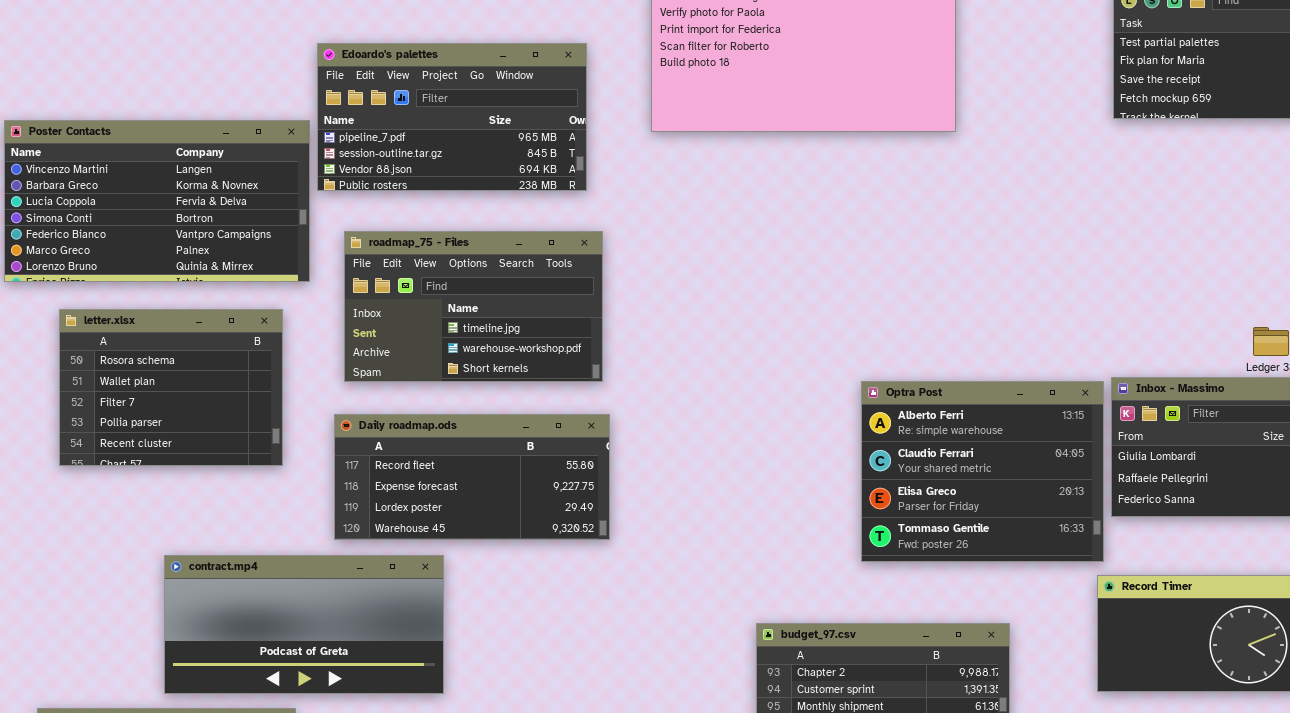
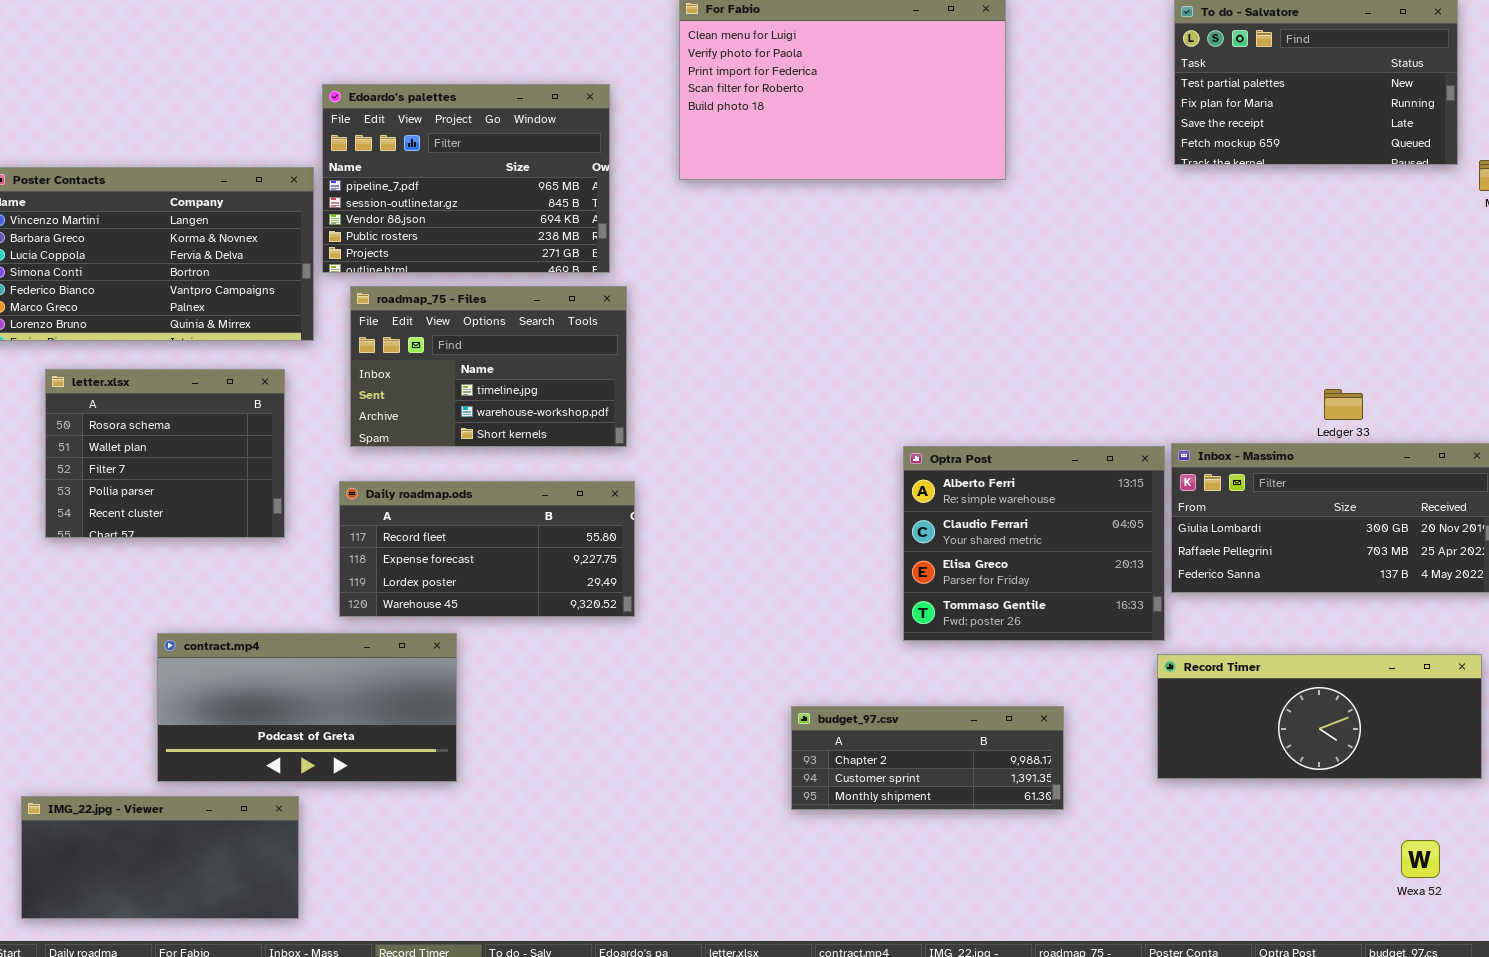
Edoardo's palettes: [317,43,587,191] -> [322,84,610,273], resized

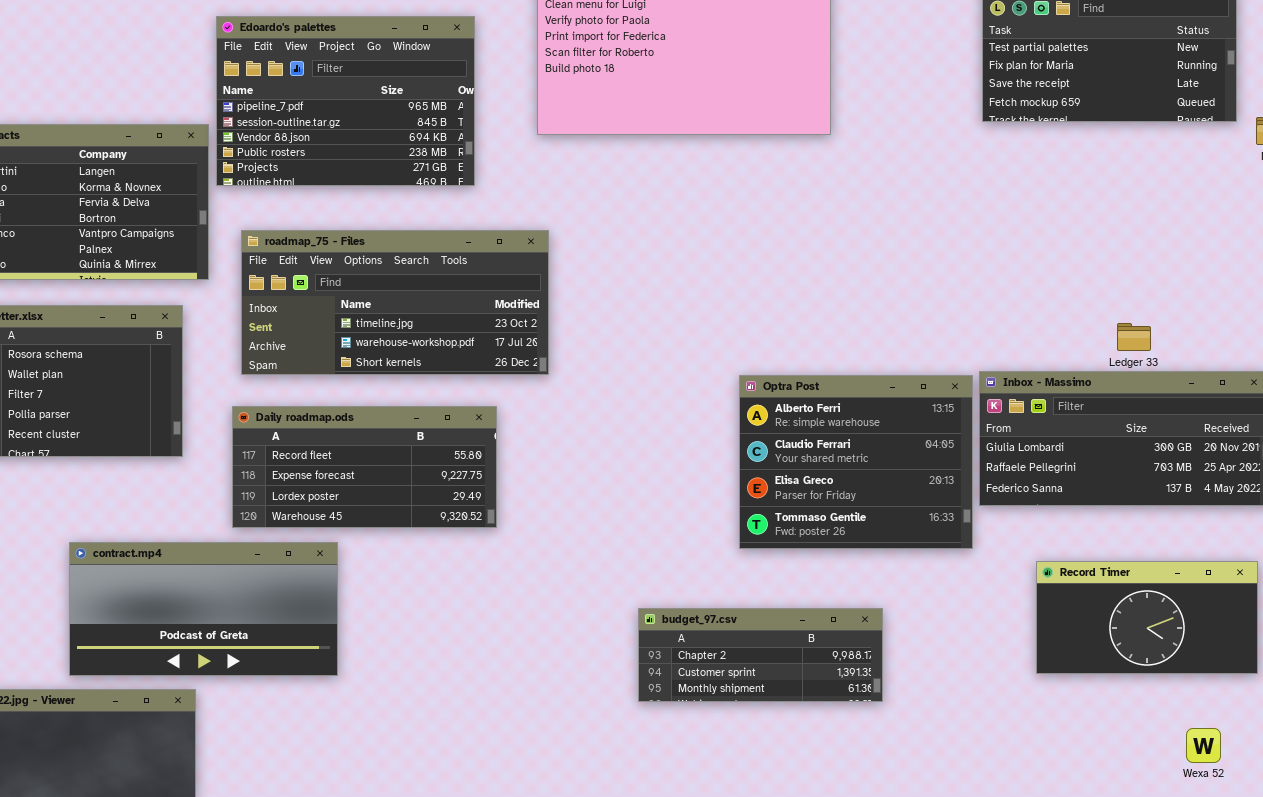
Edoardo's palettes: [322,84,610,273] -> [216,16,475,186], moved
roadmap_75 - Files: [350,286,627,447] -> [241,230,549,375], resized
Record Timer: [1157,654,1482,779] -> [1036,561,1258,674], resized

